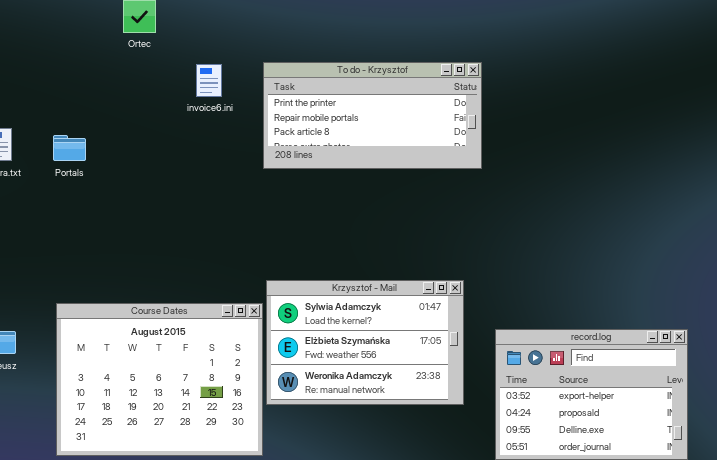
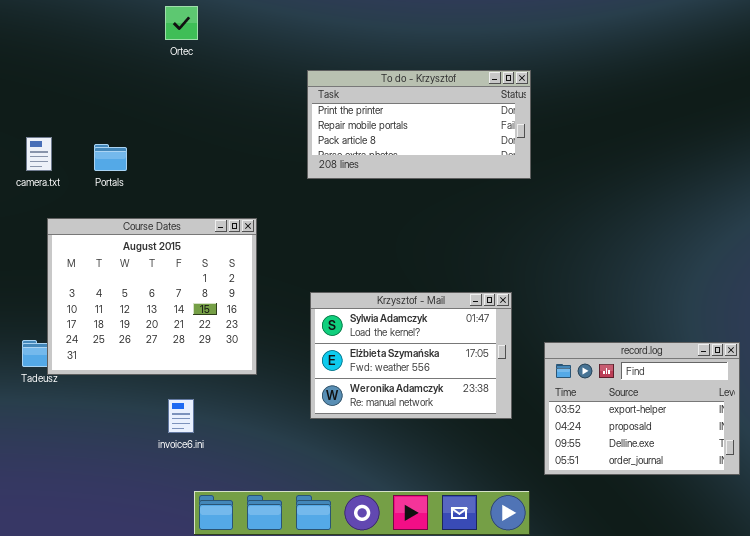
invoice6.ini: [196,64,222,97] -> [168,399,194,433], moved
Course Dates: [56,303,263,456] -> [47,218,257,375], moved

